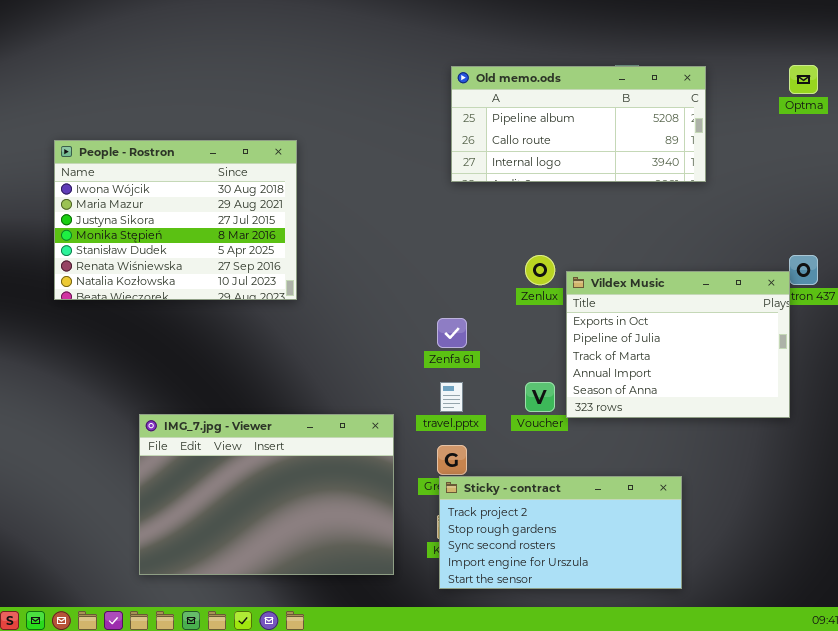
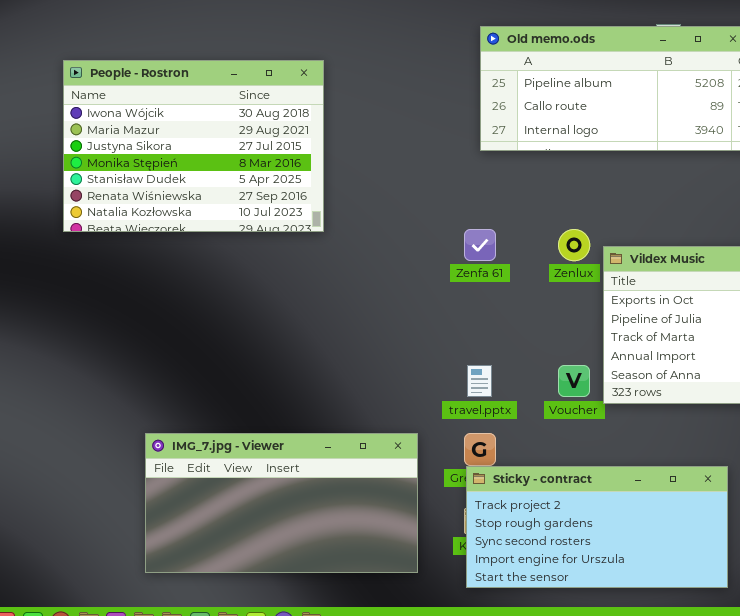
People - Rostron: [54,140,297,300] -> [63,60,324,232], moved
Zenfa 61: [437,318,467,348] -> [464,229,496,261], moved
IMG_7.jpg - Viewer: [139,414,394,575] -> [145,433,418,573], resized

